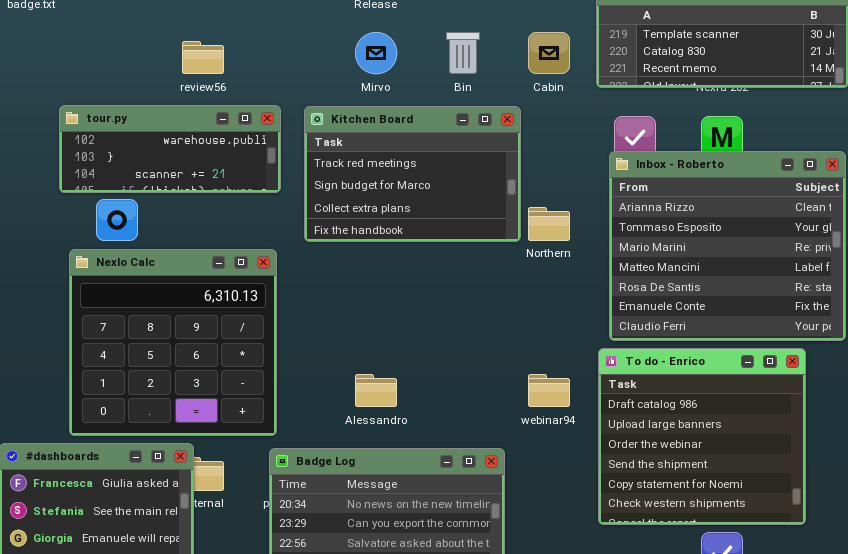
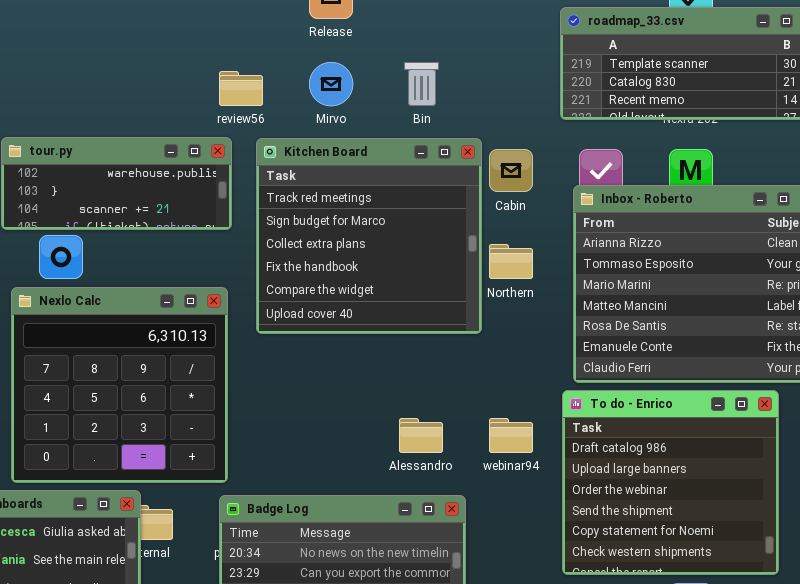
Cabin: [528,32,570,74] -> [489,149,533,192], moved
review56: [182,41,224,74] -> [219,71,263,106], moved
Kitchen Board: [304,106,521,242] -> [256,138,482,334], resized
Alessandro: [355,374,397,407] -> [399,418,443,453], moved

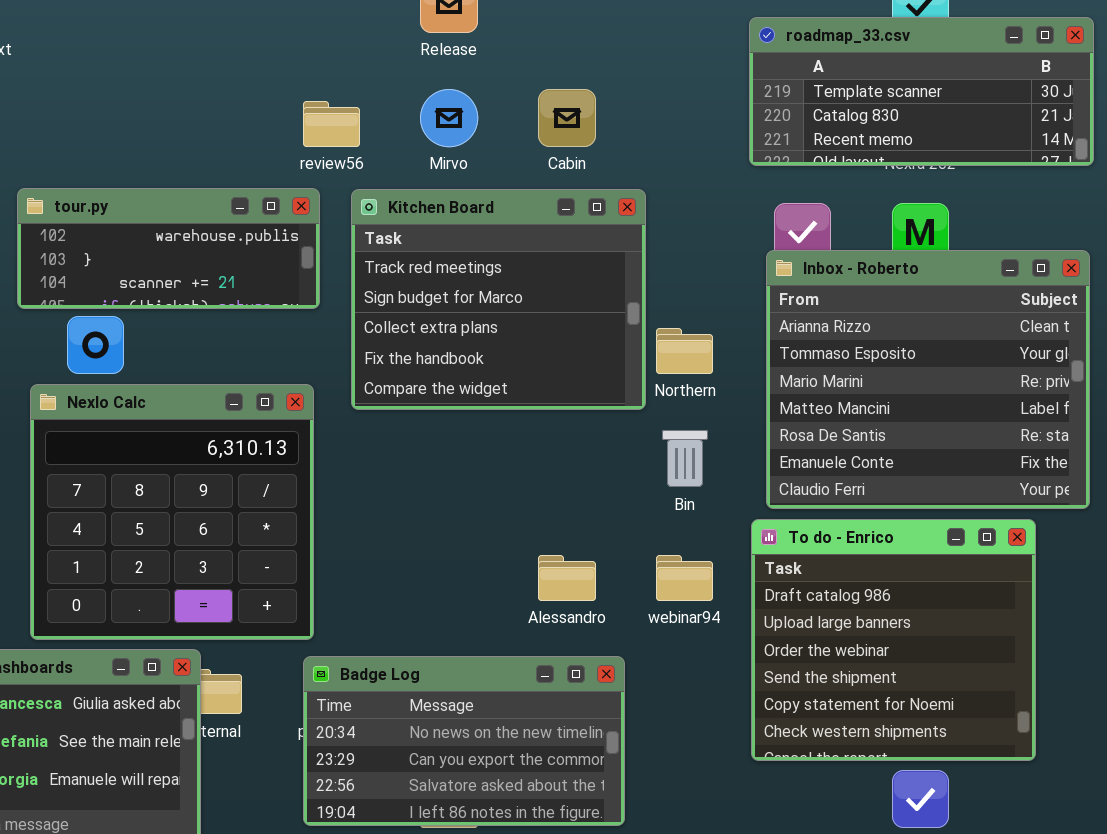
Bin: [404,62,439,106] -> [662,430,708,487], moved
Kitchen Board: [256,138,482,334] -> [351,189,646,410], resized
Cabin: [489,149,533,192] -> [538,89,596,147], moved

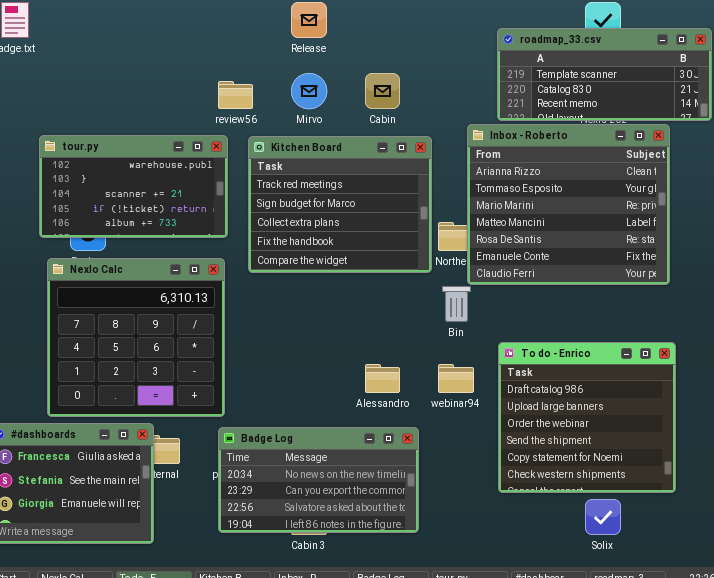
tour.py: [17,188,320,309] -> [39,135,228,238], resized
Inbox - Roberto: [766,250,1090,509] -> [467,124,670,285], moved

